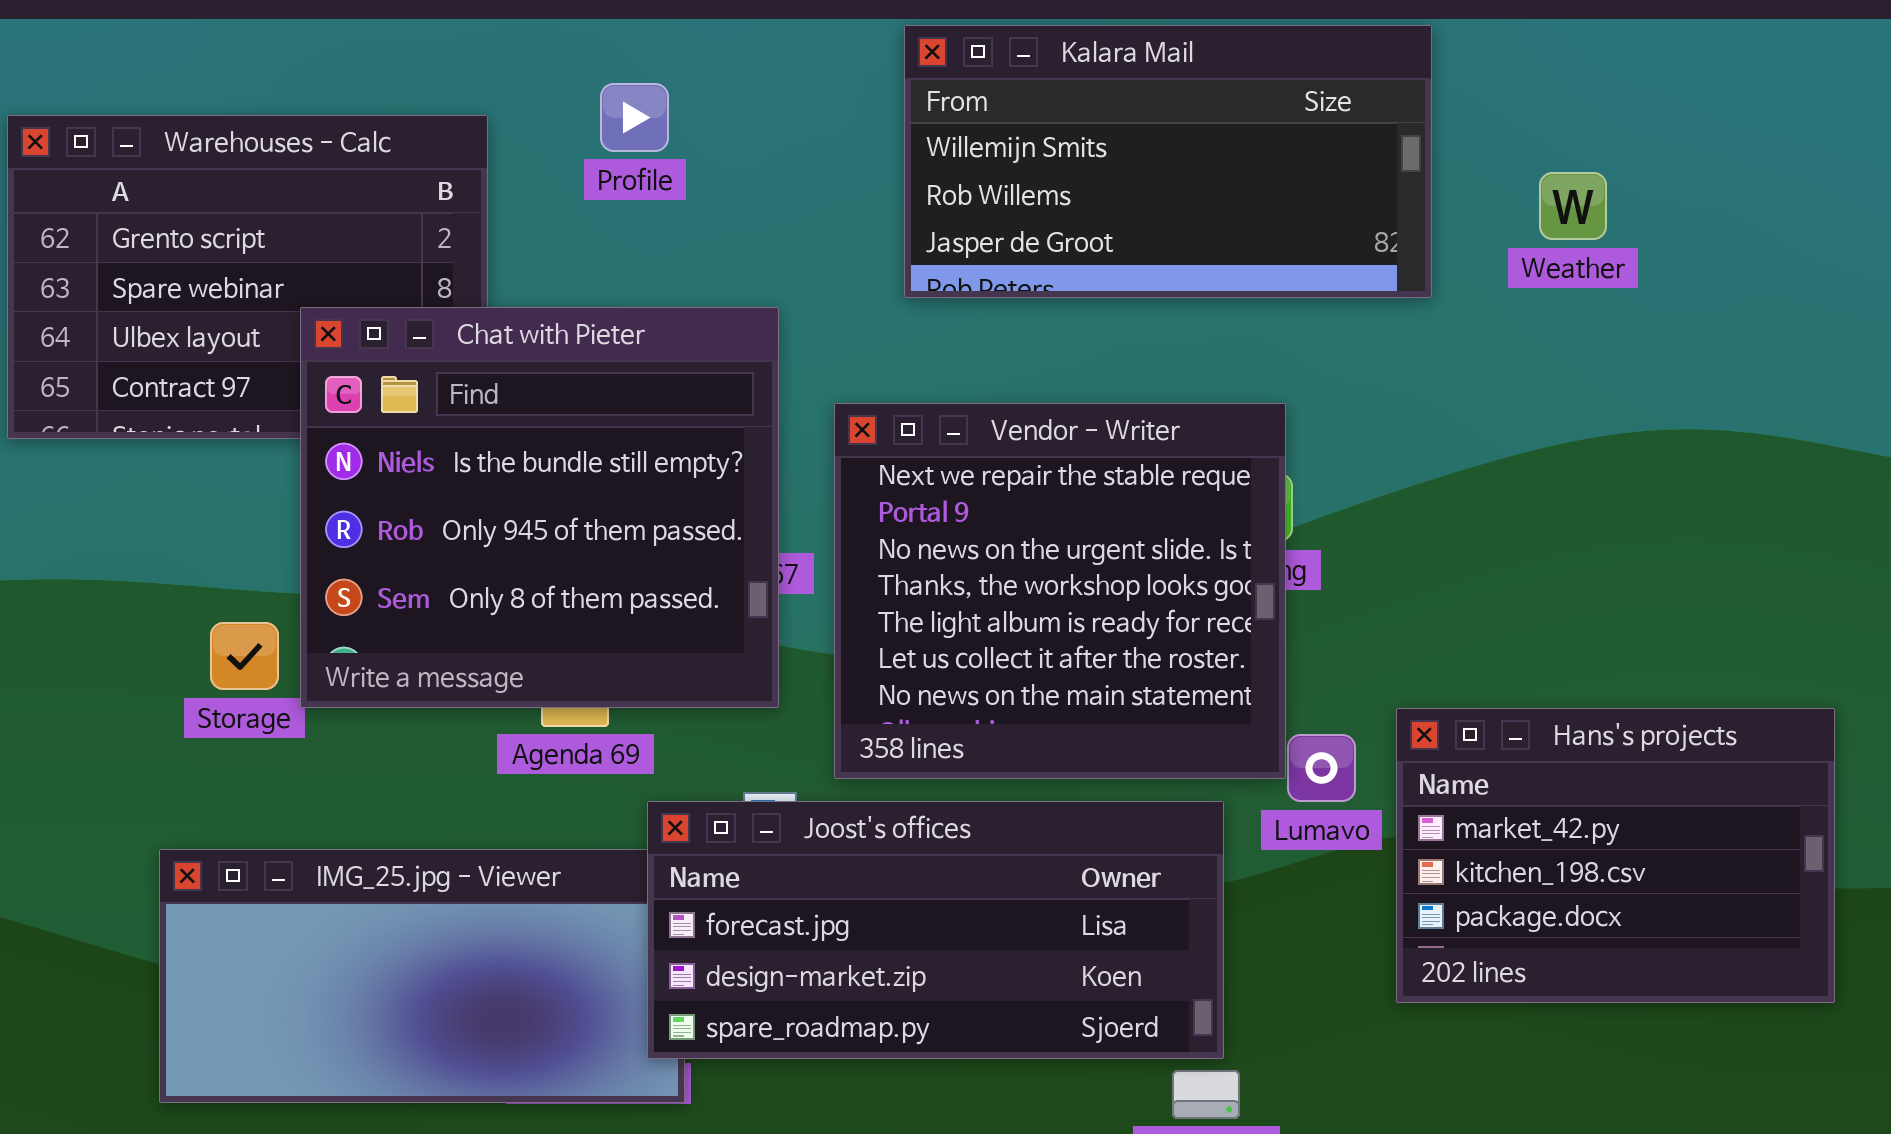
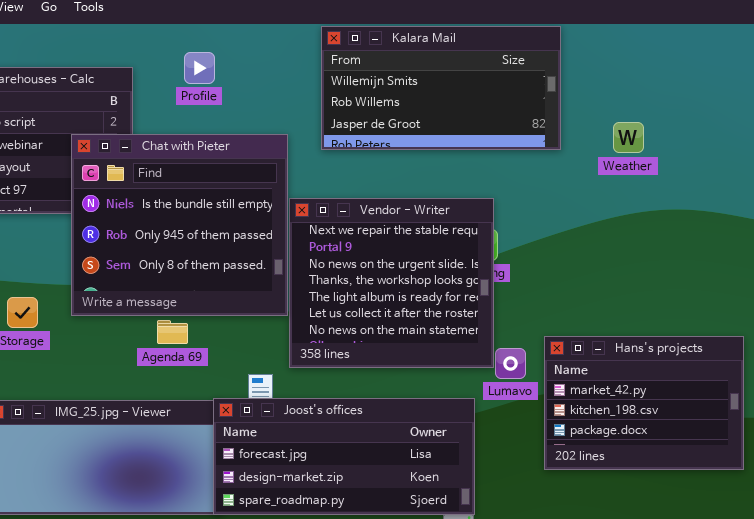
Weather: [1539,172,1607,240] -> [613,122,644,153], moved
Chat with Pieter: [300,307,779,708] -> [71,134,288,316], moved
Joost's offices: [647,801,1224,1059] -> [213,398,475,515], moved

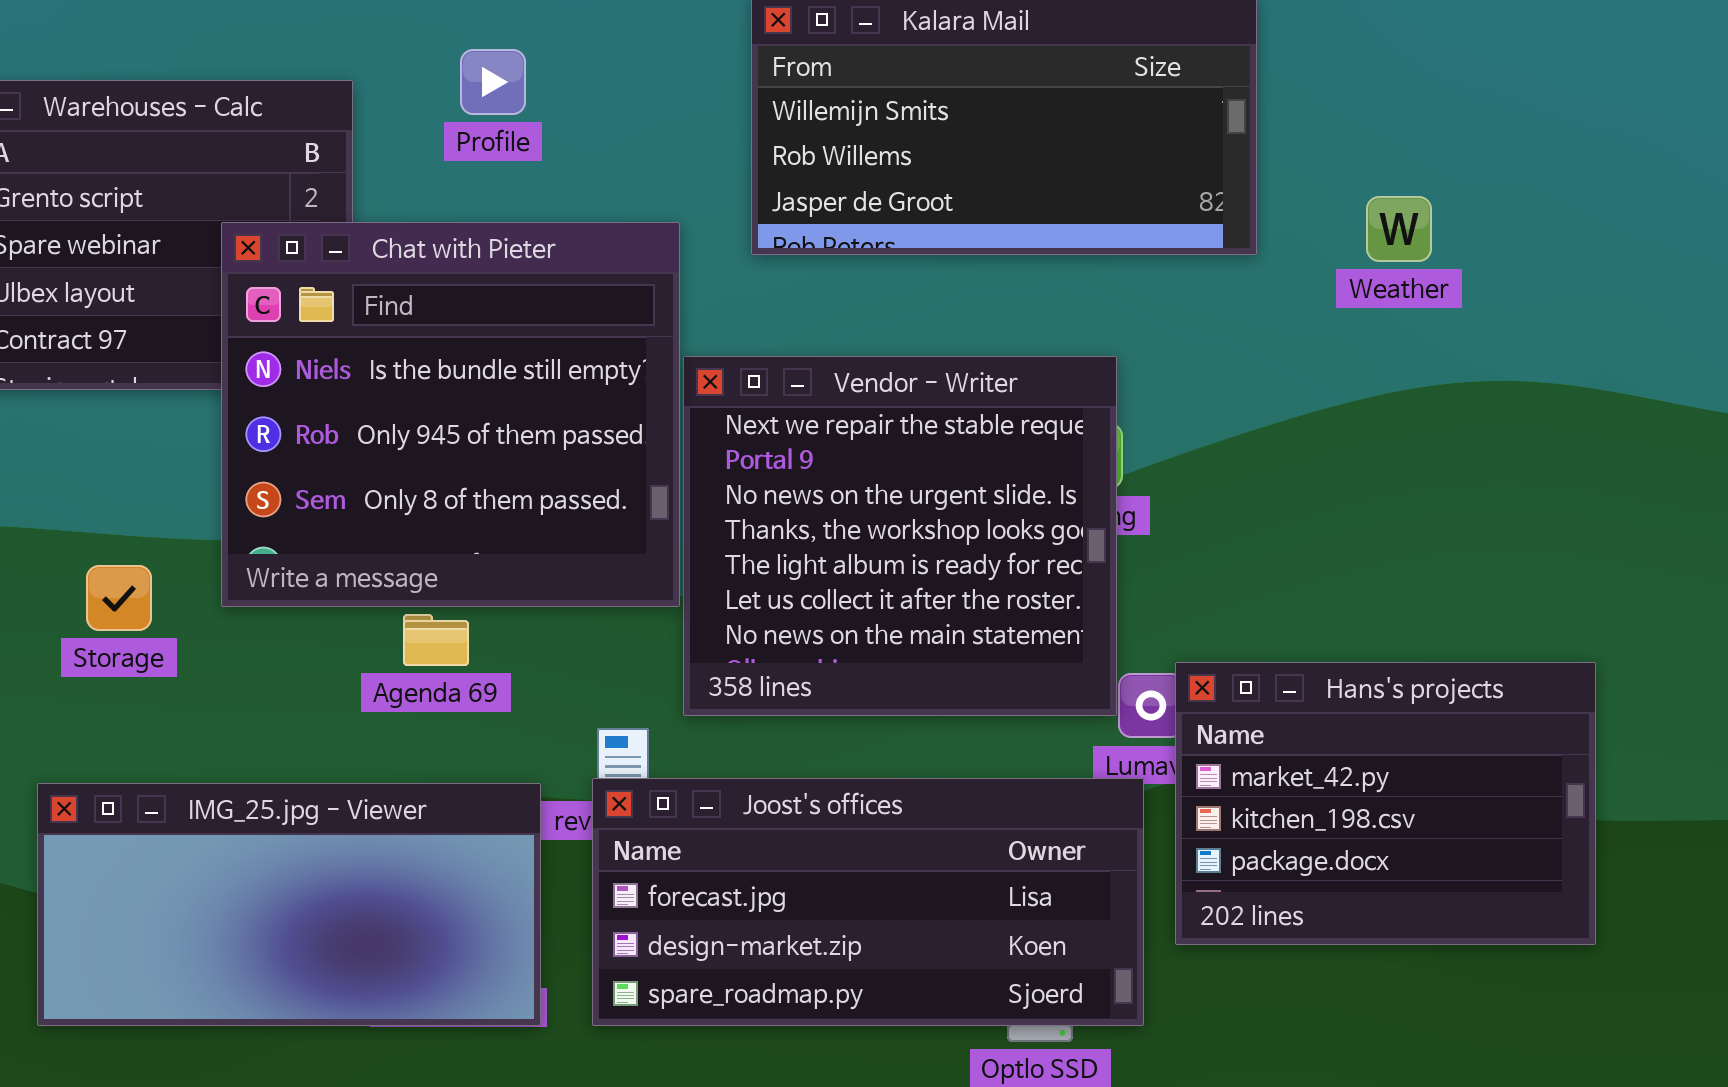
Hans's projects: [544,336,744,470] -> [1175,662,1596,945], moved
Joost's offices: [213,398,475,515] -> [592,778,1144,1026], moved

